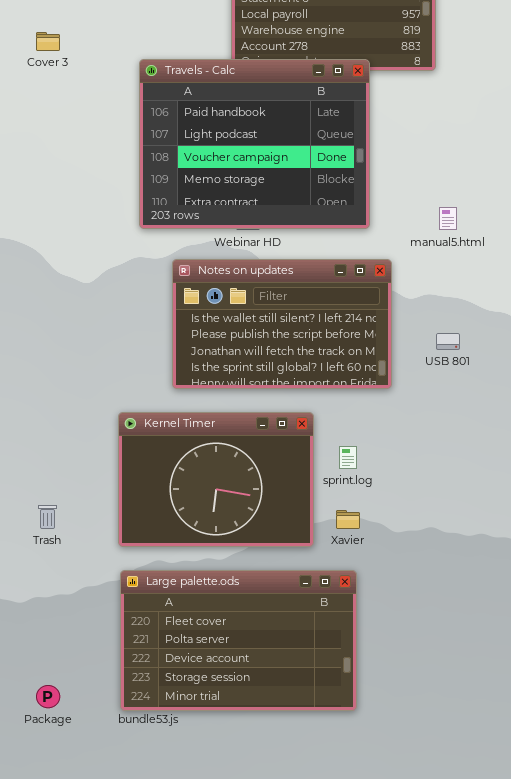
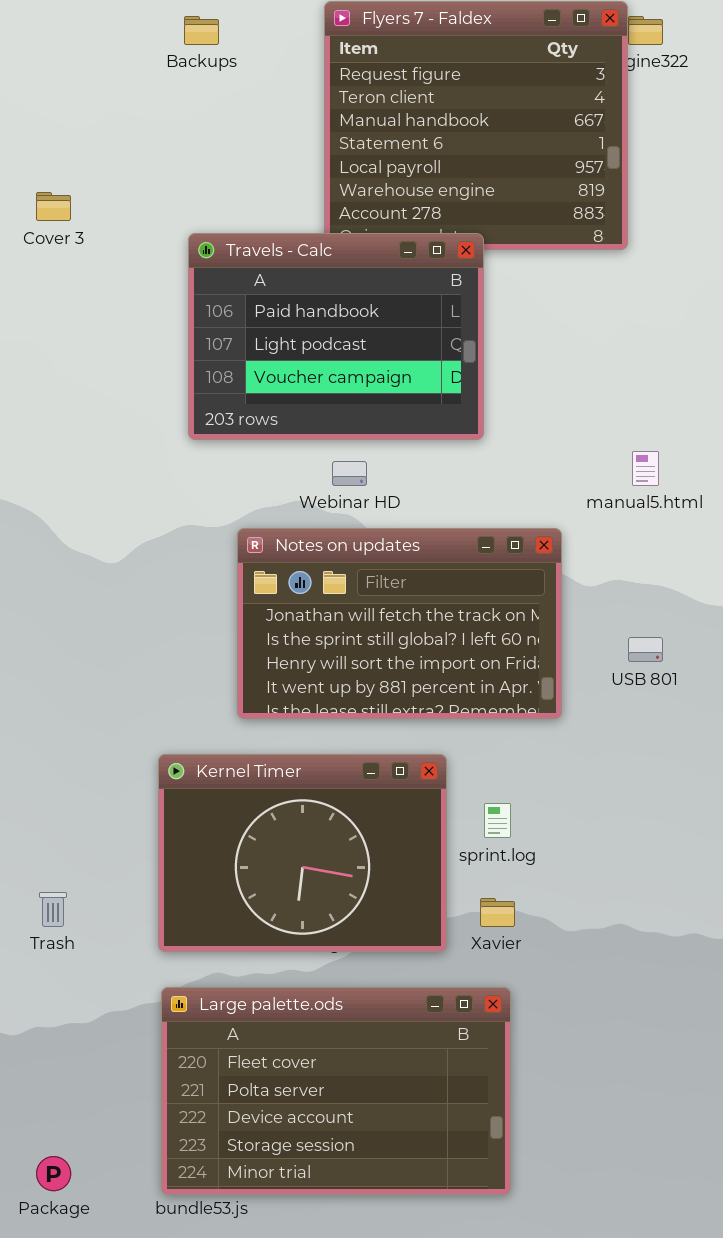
Travels - Calc: [139,59,370,229] -> [188,233,484,440], resized
Notes on updates: [172,259,392,389] -> [237,528,562,719], scrolled down 2 rows

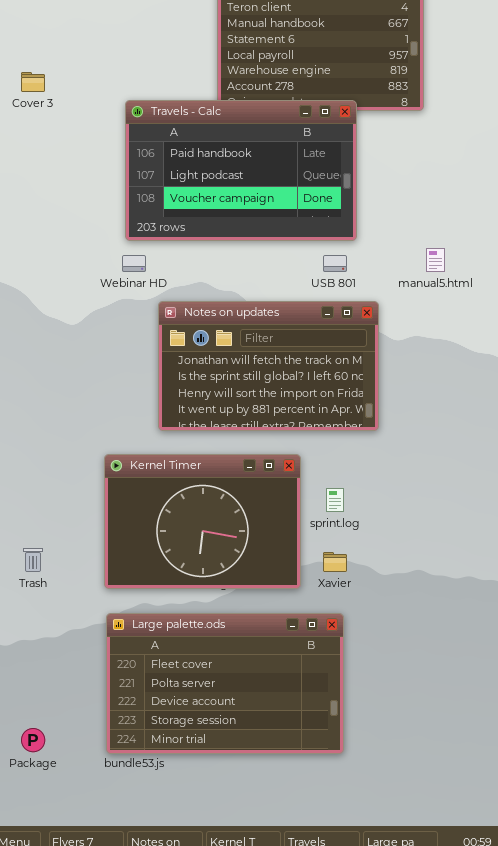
Travels - Calc: [188,233,484,440] -> [125,100,357,241], resized
Webinar HD: [332,461,367,486] -> [122,255,146,272], moved
USB 801: [628,637,663,662] -> [323,255,347,272], moved

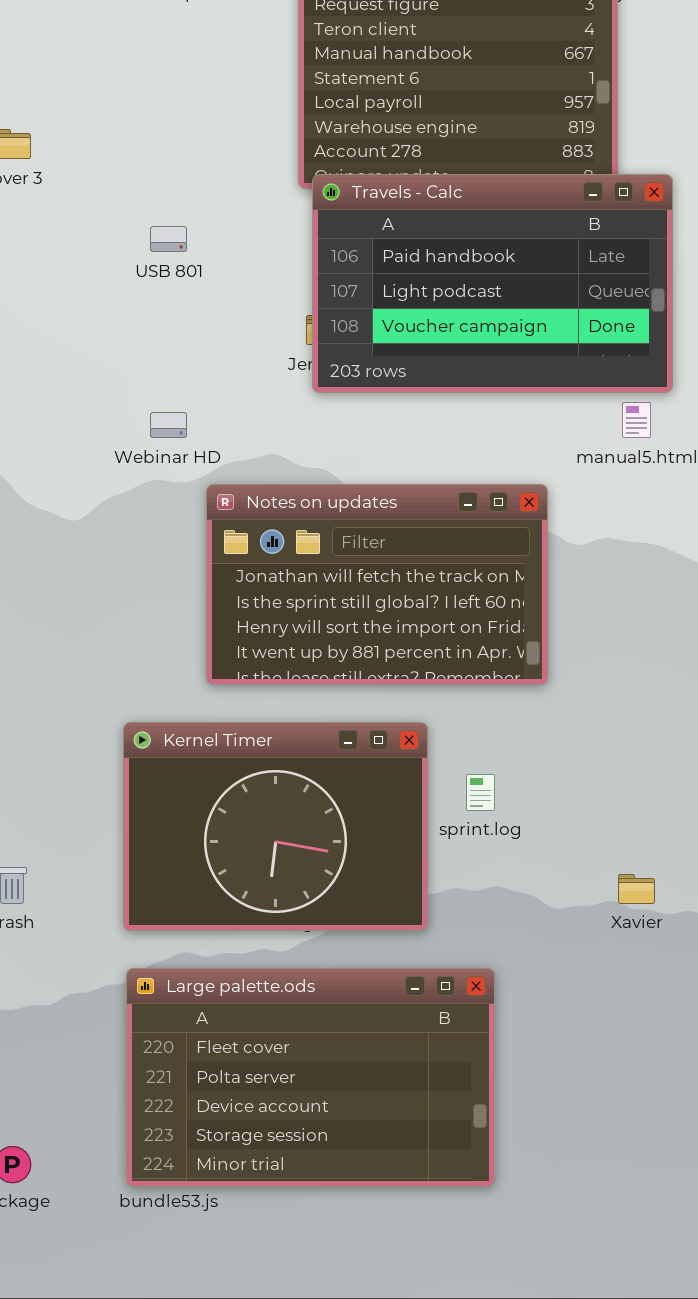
Travels - Calc: [125,100,357,241] -> [312,174,673,393], moved
USB 801: [323,255,347,272] -> [150,226,187,252], moved
Xavier: [323,552,347,572] -> [618,874,655,904], moved

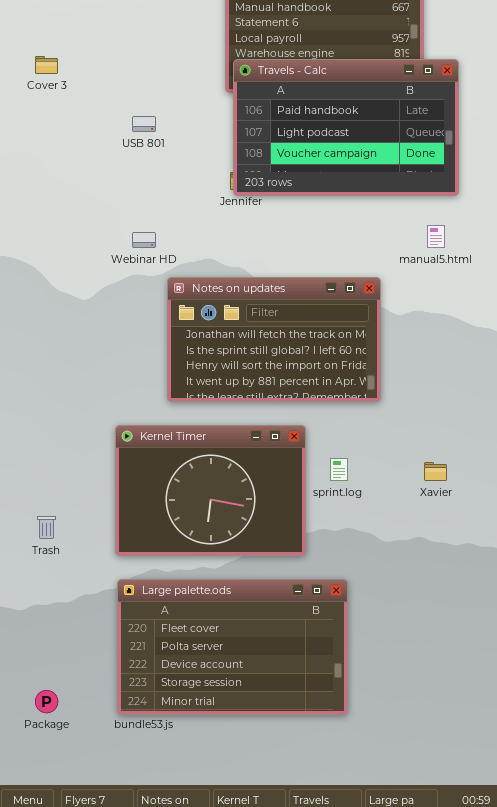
Travels - Calc: [312,174,673,393] -> [233,59,459,196], moved
Xavier: [618,874,655,904] -> [424,462,447,481], moved

